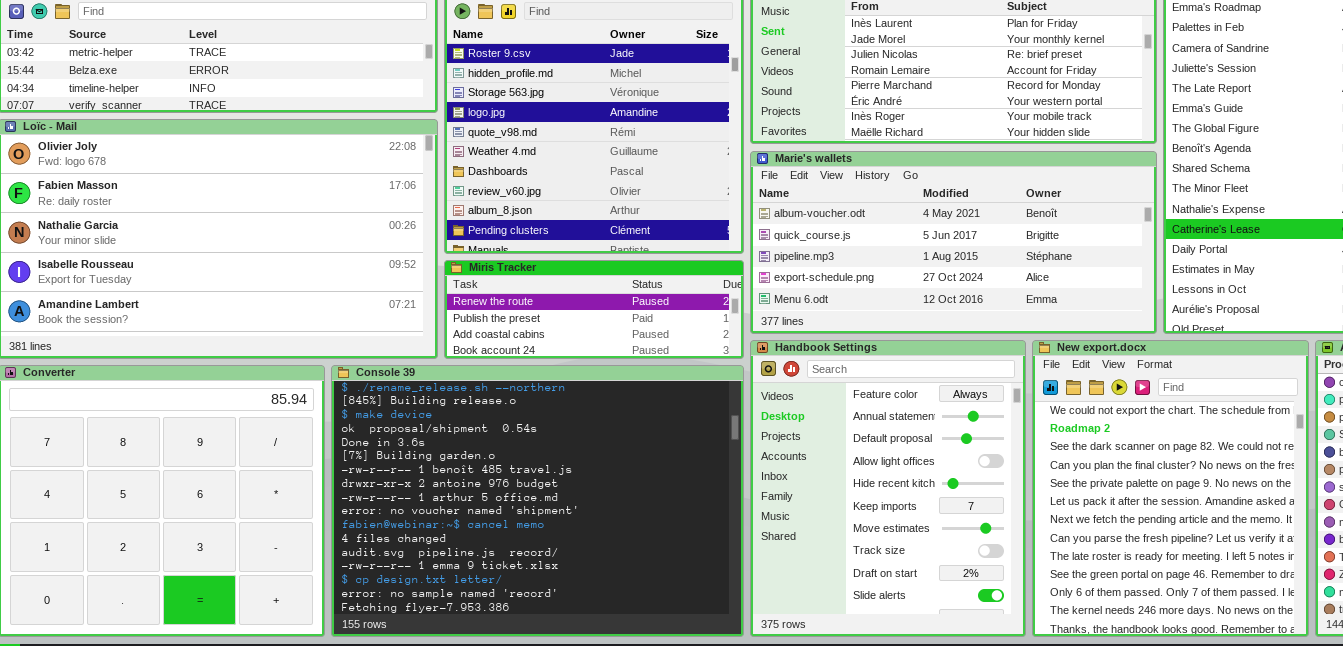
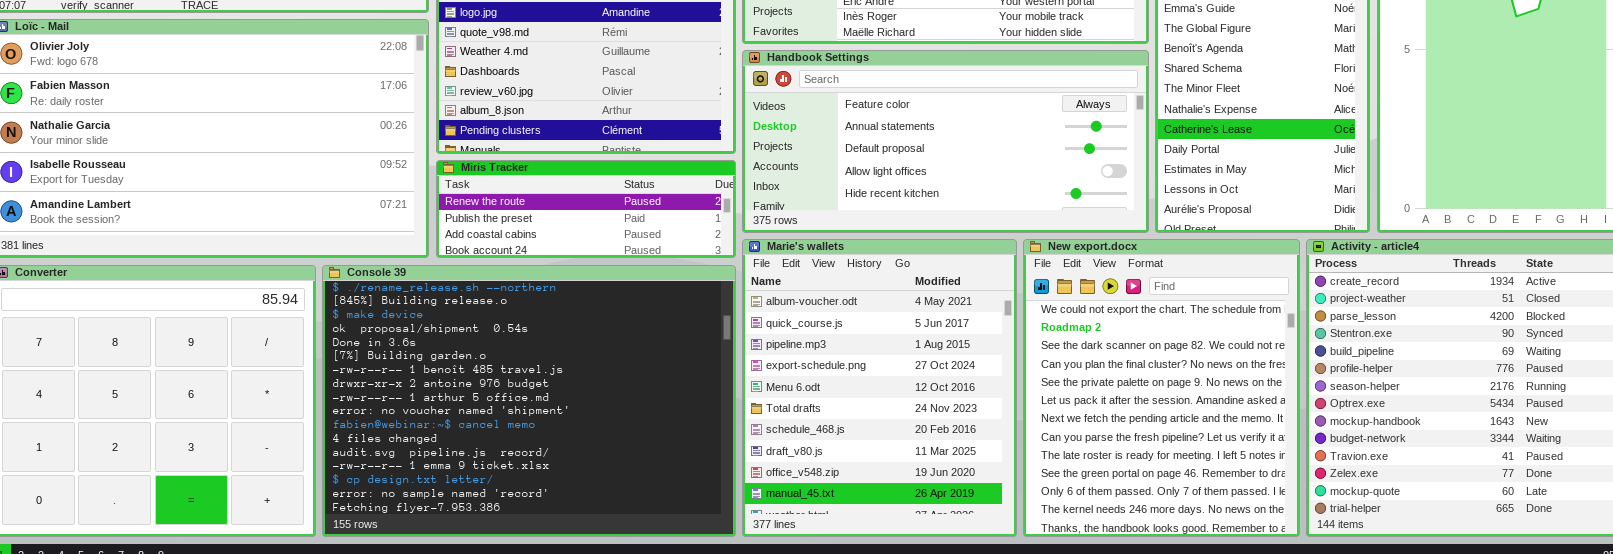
Marie's wallets: [750,151,1157,334] -> [742,239,1017,537], moved, resized
Handbook Settings: [750,340,1026,637] -> [742,50,1149,233], moved, resized

